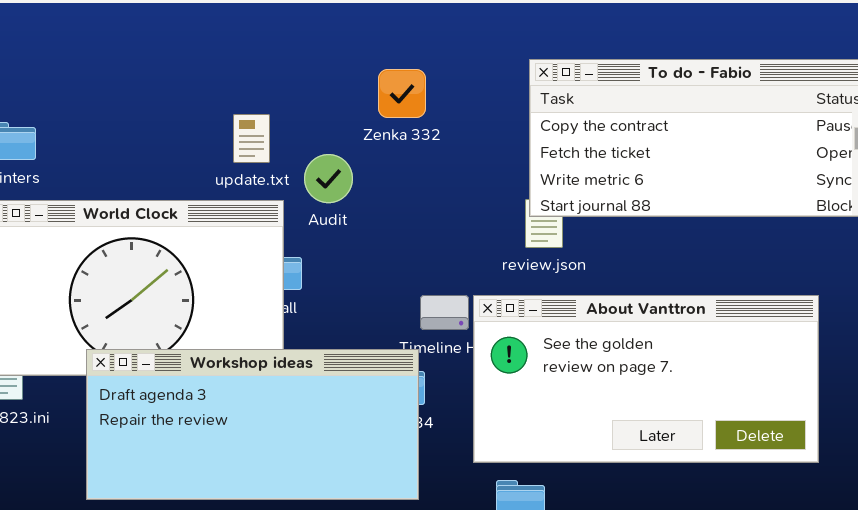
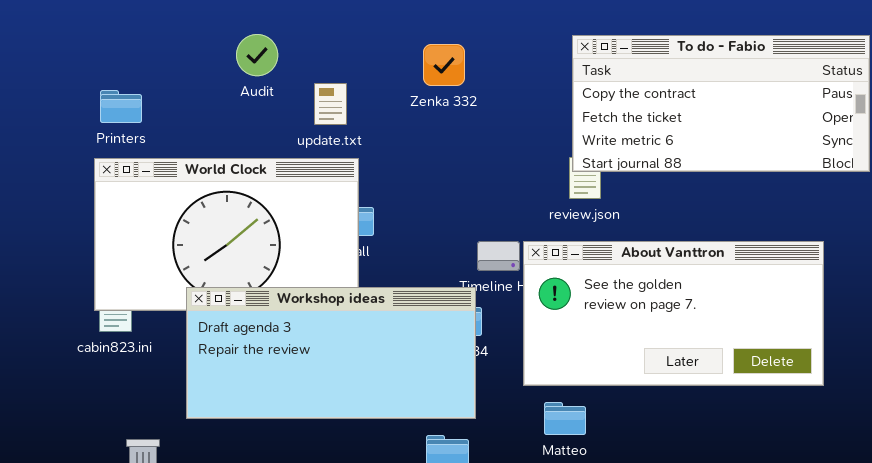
Zenka 332: [378,69,426,118] -> [423,44,465,86], moved
Audit: [304,154,353,203] -> [236,34,278,76], moved

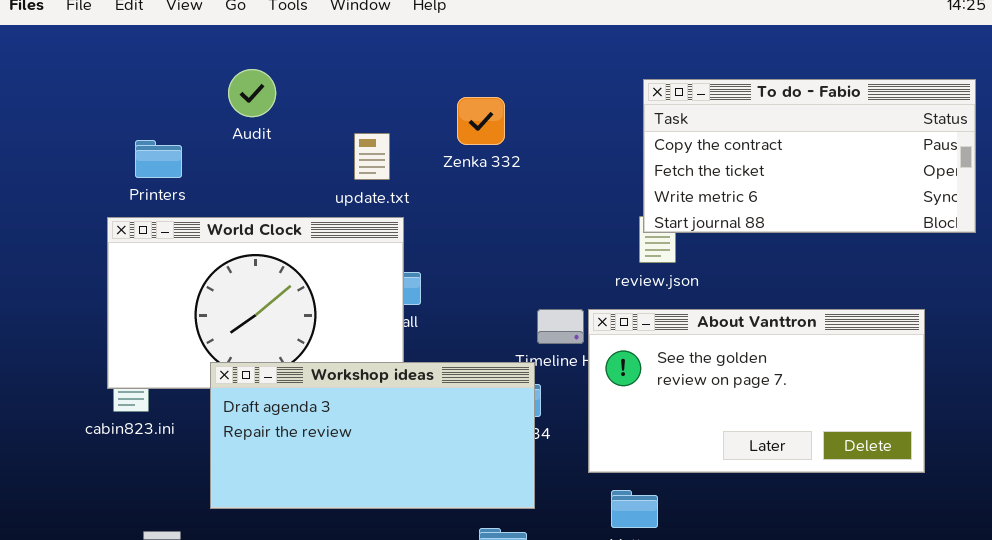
Audit: [236,34,278,76] -> [228,69,276,117], moved
Zenka 332: [423,44,465,86] -> [457,97,505,145], moved
Printers: [100,90,142,123] -> [135,140,182,178], moved

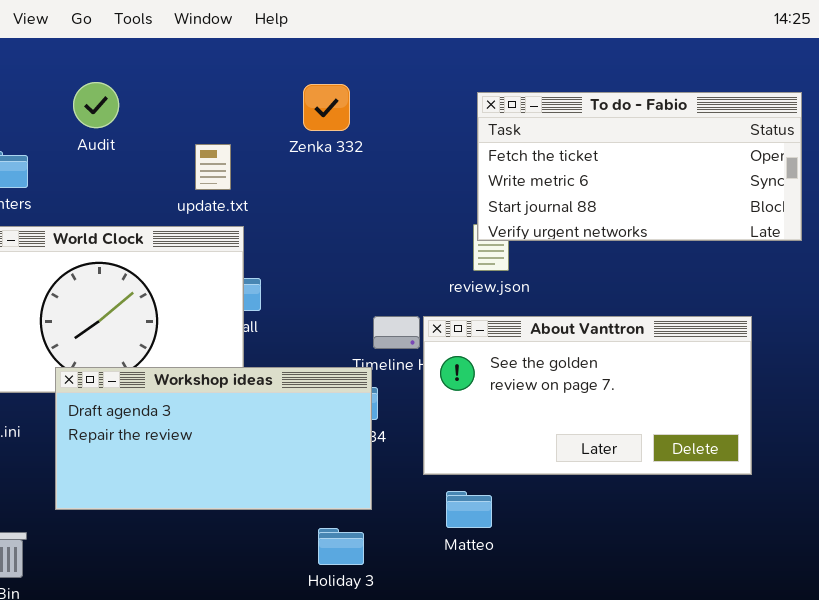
To do - Fabio: [643,79,976,233] -> [477,92,802,241], scrolled down 1 row
Zenka 332: [457,97,505,145] -> [303,84,350,131], moved

